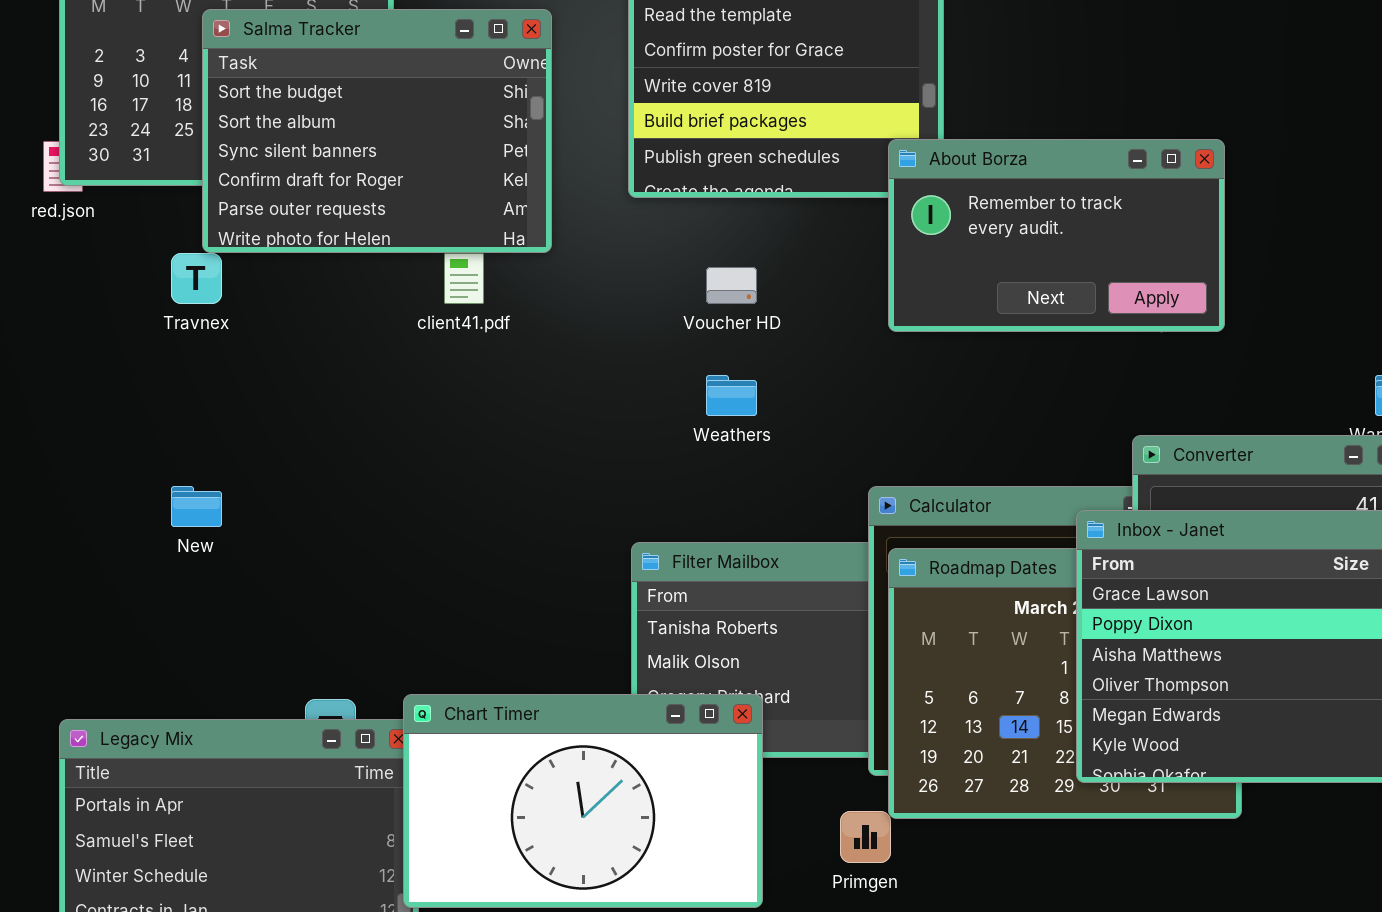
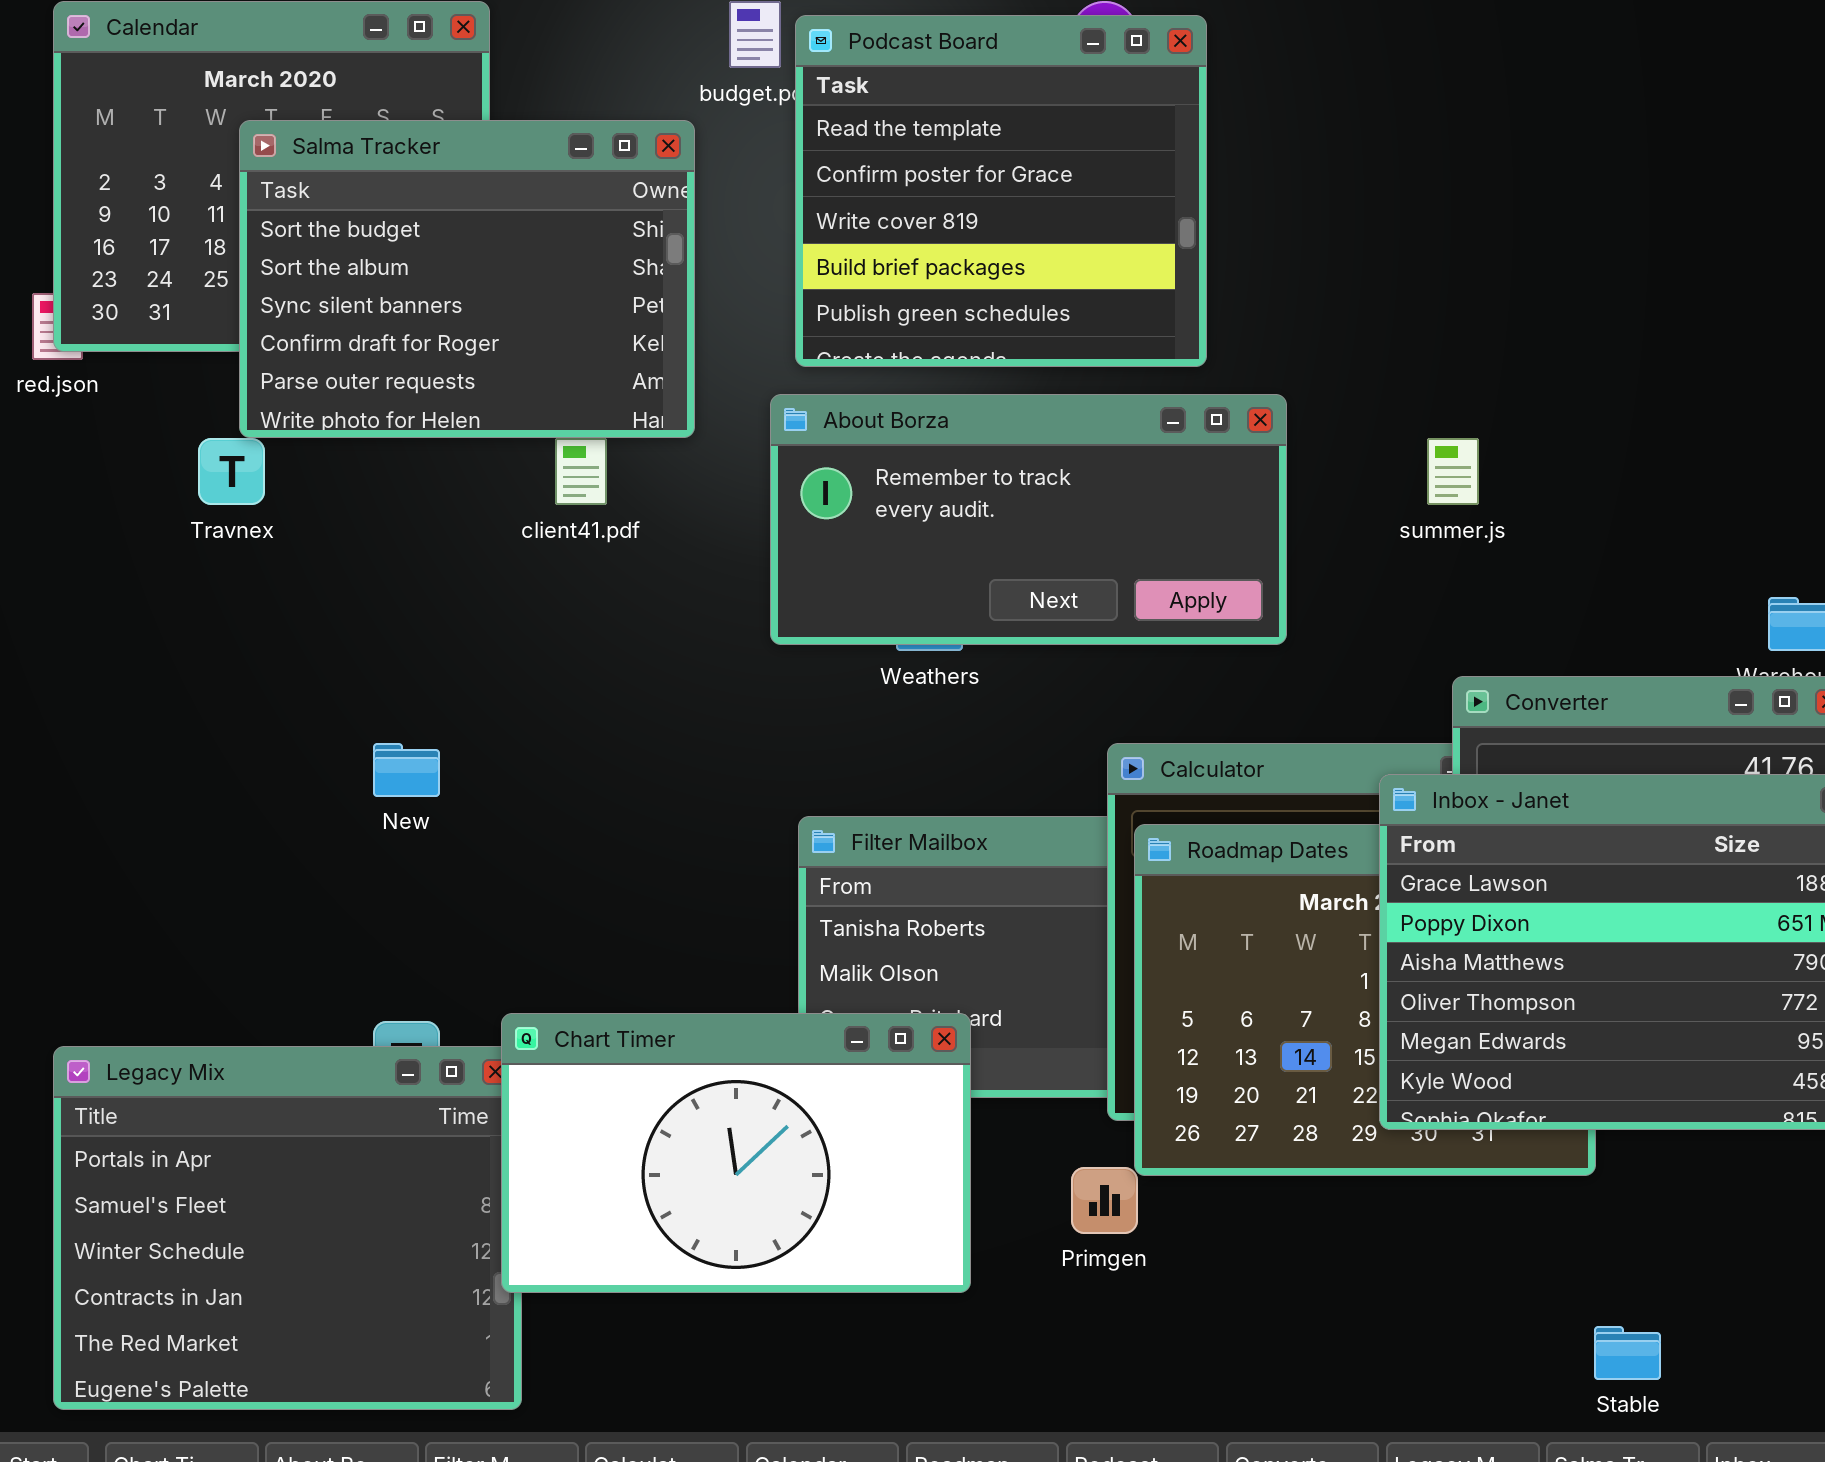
About Borza: [888,139,1225,332] -> [770,394,1287,645], moved, resized
New: [171,486,222,527] -> [373,743,440,797], moved

